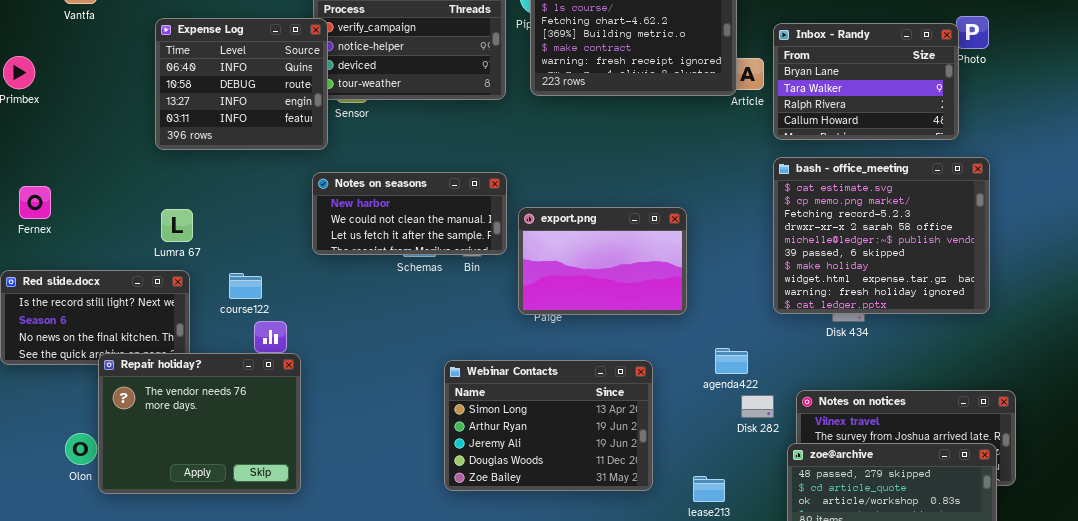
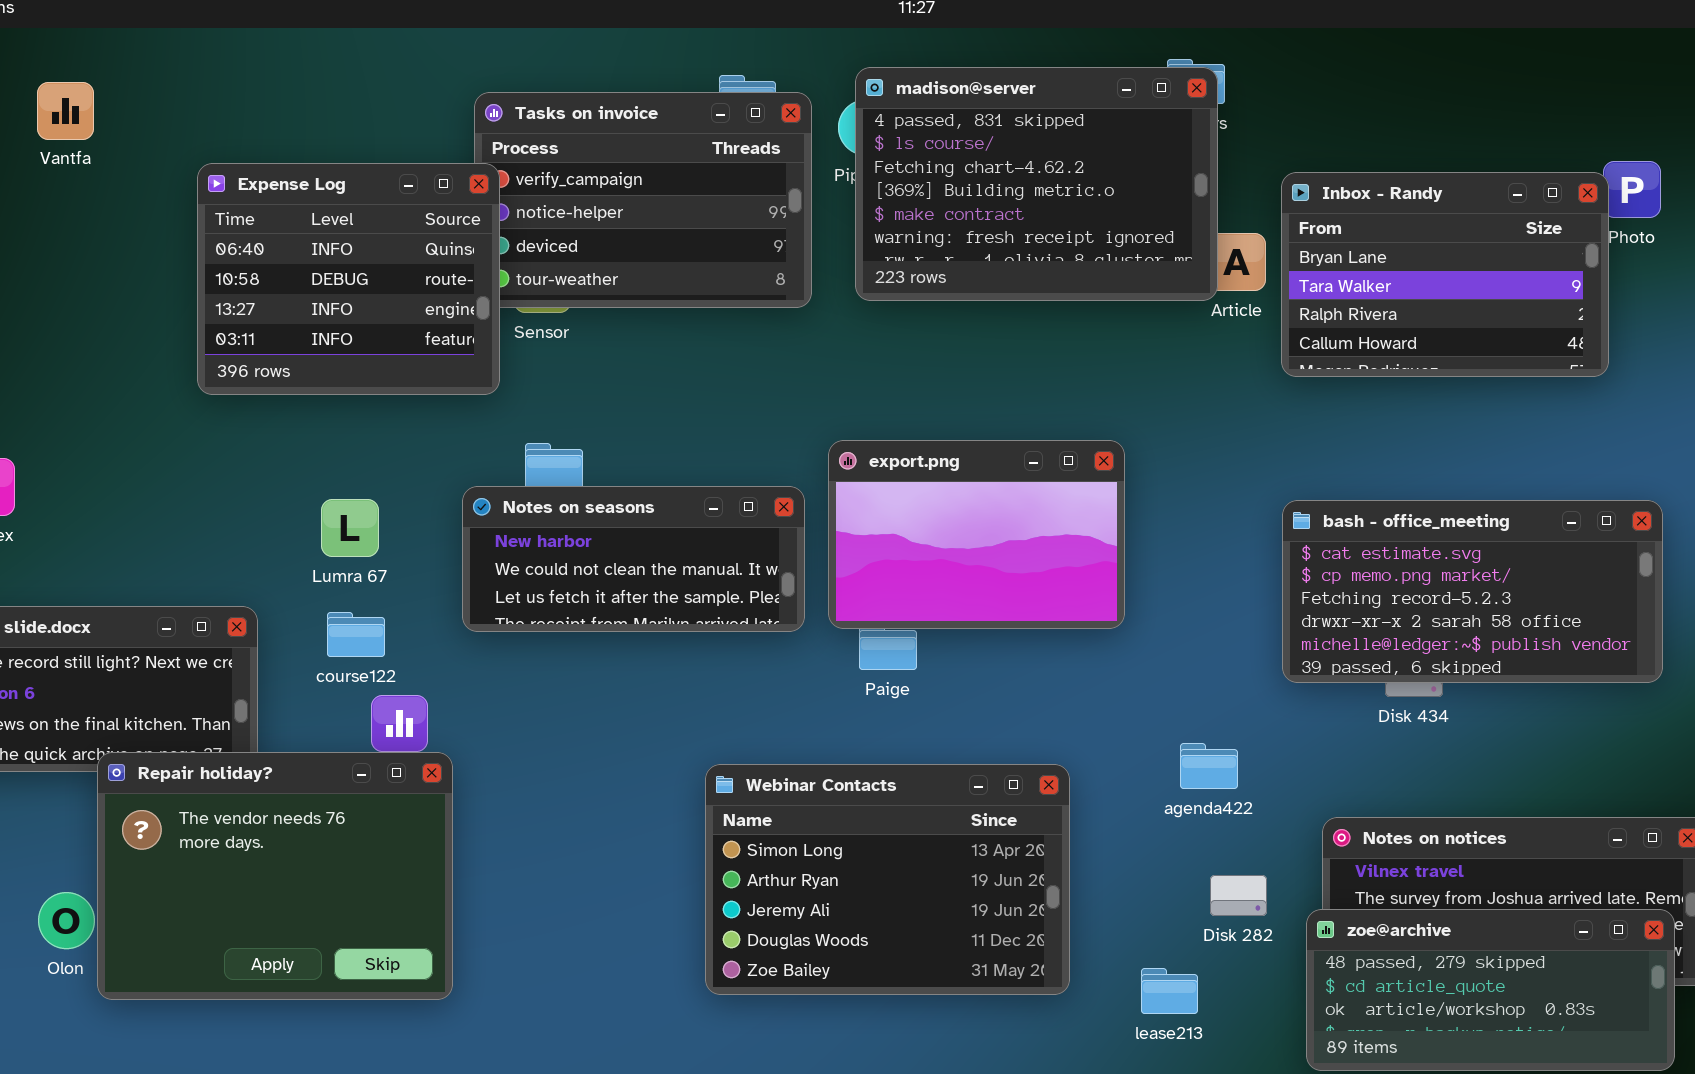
bash - office_meeting: [773,157,990,314] -> [1282,500,1663,683], resized
Notes on seasons: [312,172,507,255] -> [462,486,805,632], moved
export.png: [518,207,687,315] -> [828,440,1125,629], moved
Lumra 67: [161,209,193,242] -> [321,499,379,557], moved
Disk 282: [741,395,774,418] -> [1210,875,1267,916], moved

